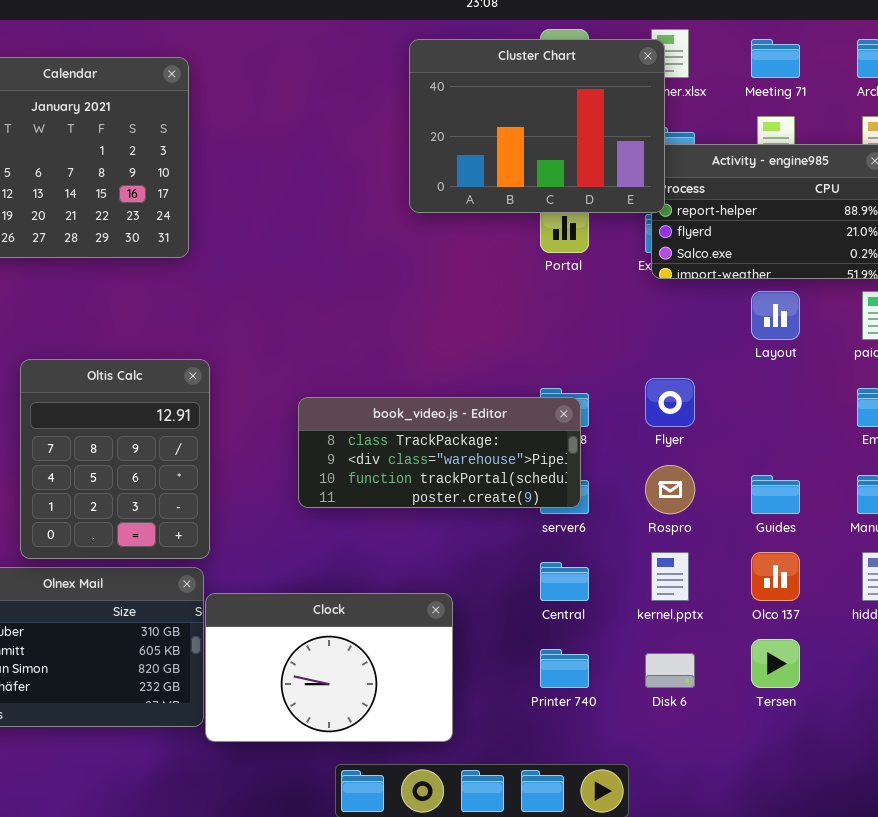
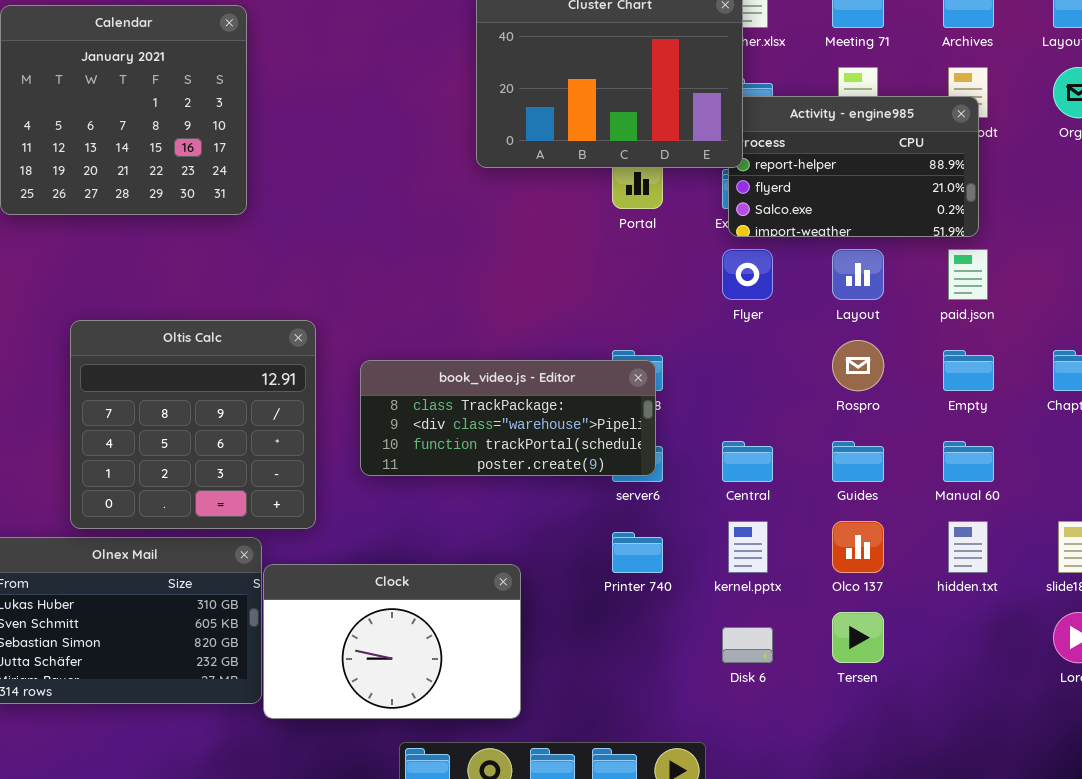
Oltis Calc: [20,359,210,559] -> [70,320,316,529], resized
Flyer: [645,378,695,427] -> [722,249,773,300], moved
Rospro: [645,465,695,514] -> [832,340,884,391], moved
Central: [540,562,589,601] -> [722,441,773,482], moved
Printer 740: [540,649,589,688] -> [612,532,663,573], moved

